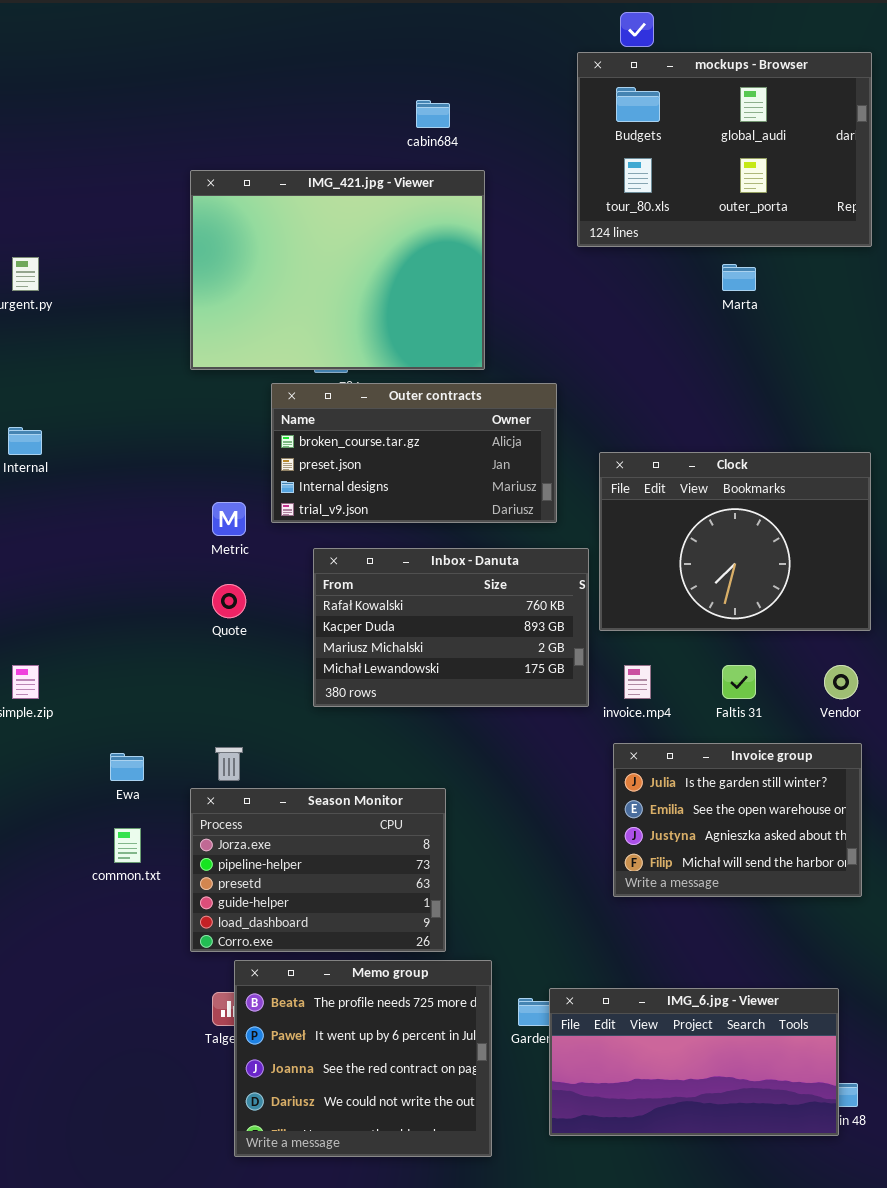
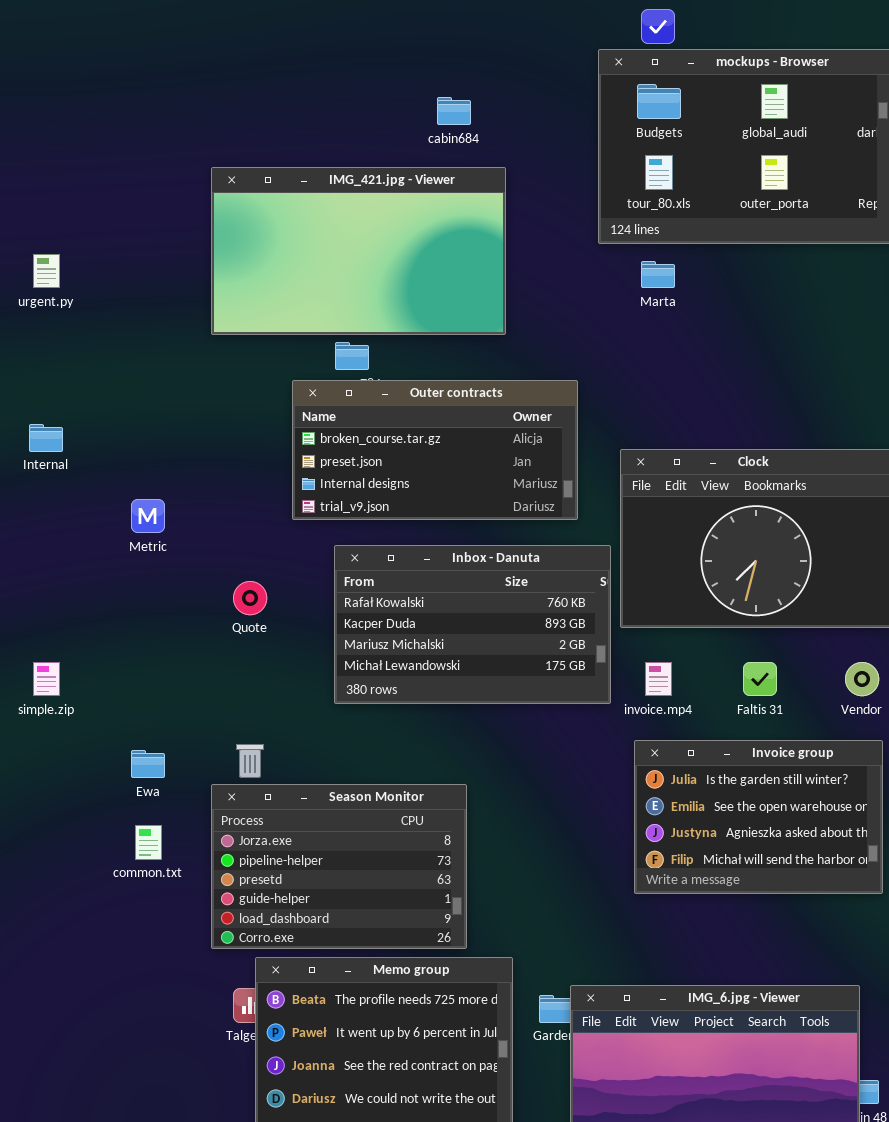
IMG_421.jpg - Viewer: [190,170,485,370] -> [211,167,506,335], resized
Marta: [722,264,756,291] -> [641,261,675,288], moved
Metric: [212,502,246,536] -> [131,499,165,533], moved

